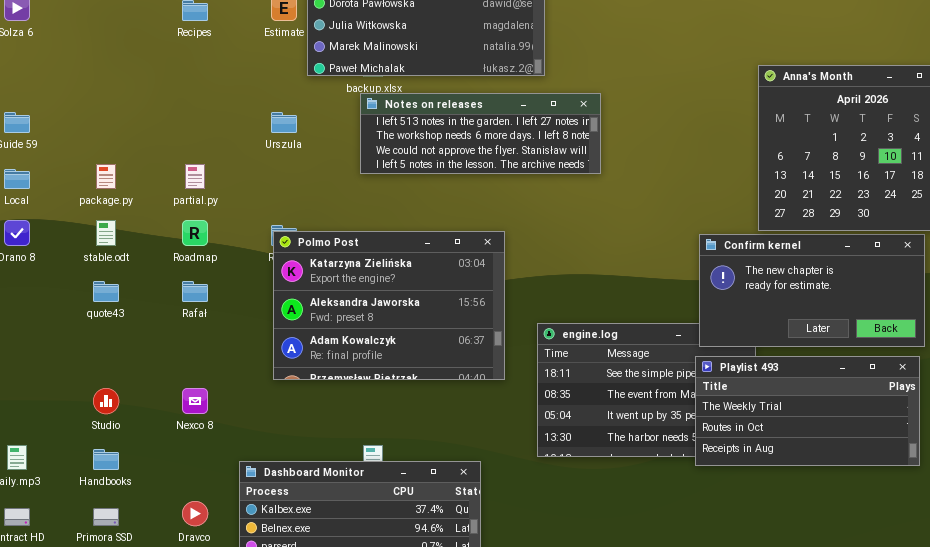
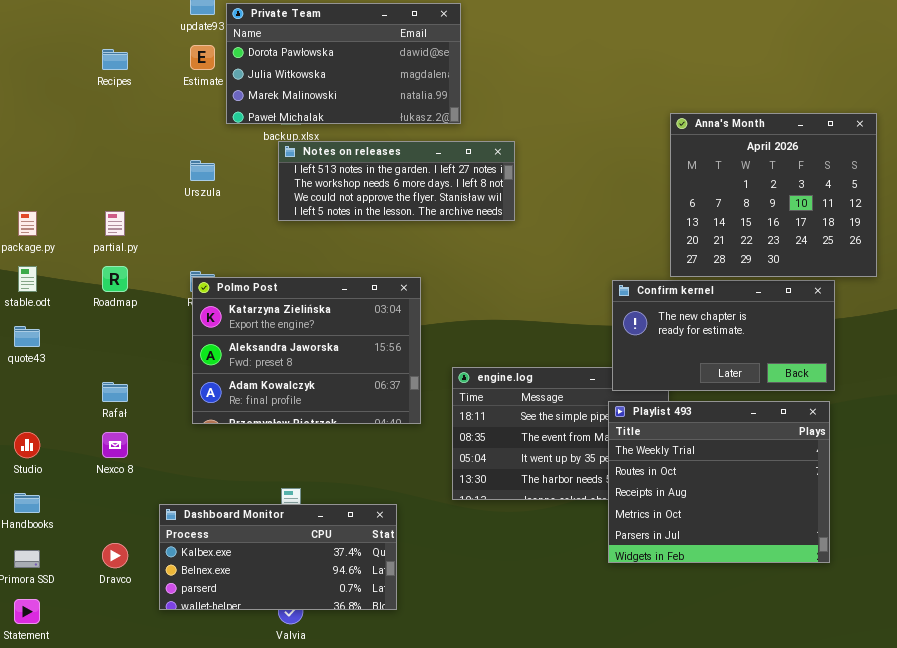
Rafał: [182,281,208,302] -> [102,382,128,402], moved
Playlist 493: [695,356,920,466] -> [608,401,830,563], resized

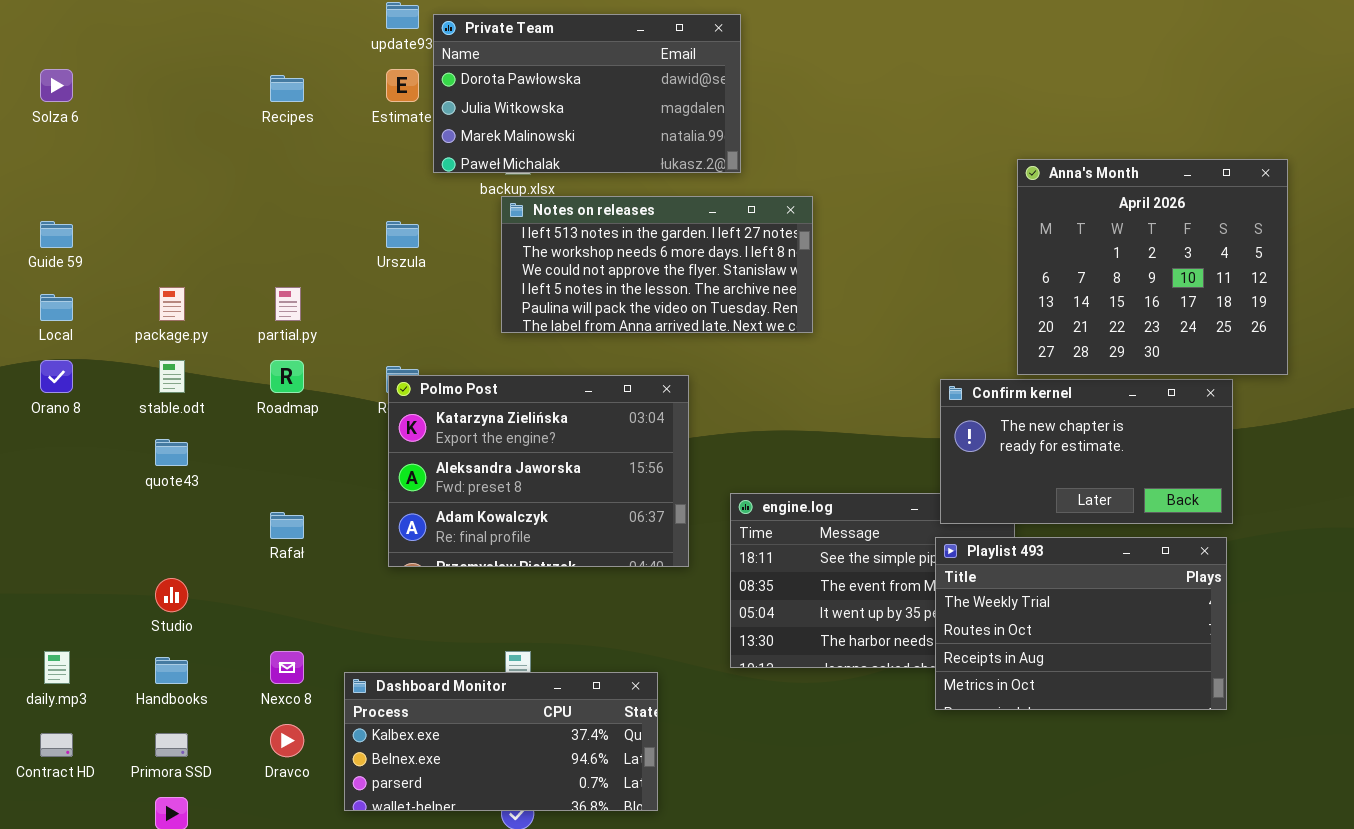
Notes on releases: [278,141,515,221] -> [501,196,813,333], resized
Playlist 493: [608,401,830,563] -> [935,537,1227,710], resized
Nexco 8: [102,432,128,458] -> [270,651,304,684], moved

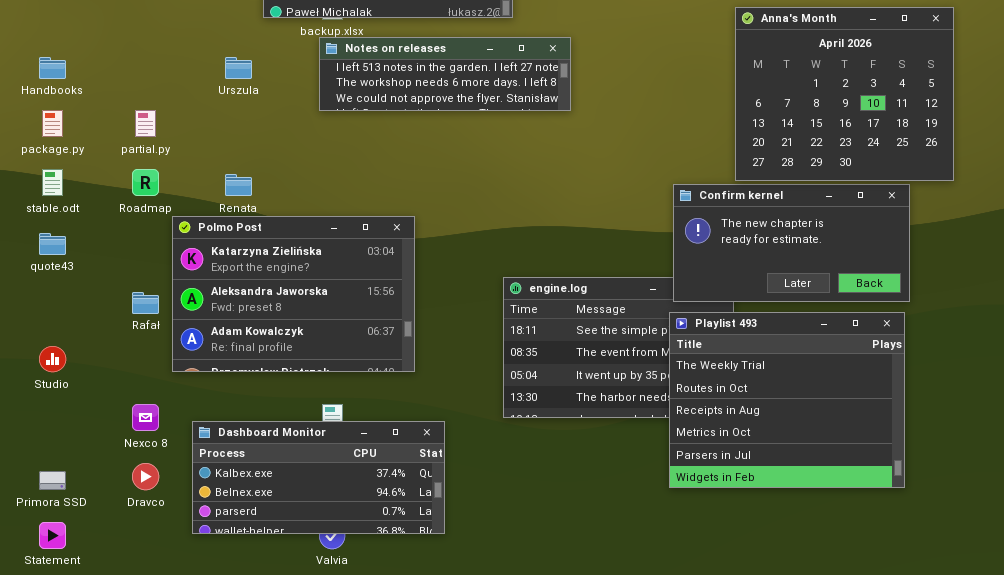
Notes on releases: [501,196,813,333] -> [319,37,571,111], resized
Polmo Post: [388,375,689,567] -> [172,216,415,372], moved
Playlist 493: [935,537,1227,710] -> [669,312,905,488], resized
Handbooks: [155,657,188,684] -> [39,57,66,79], moved

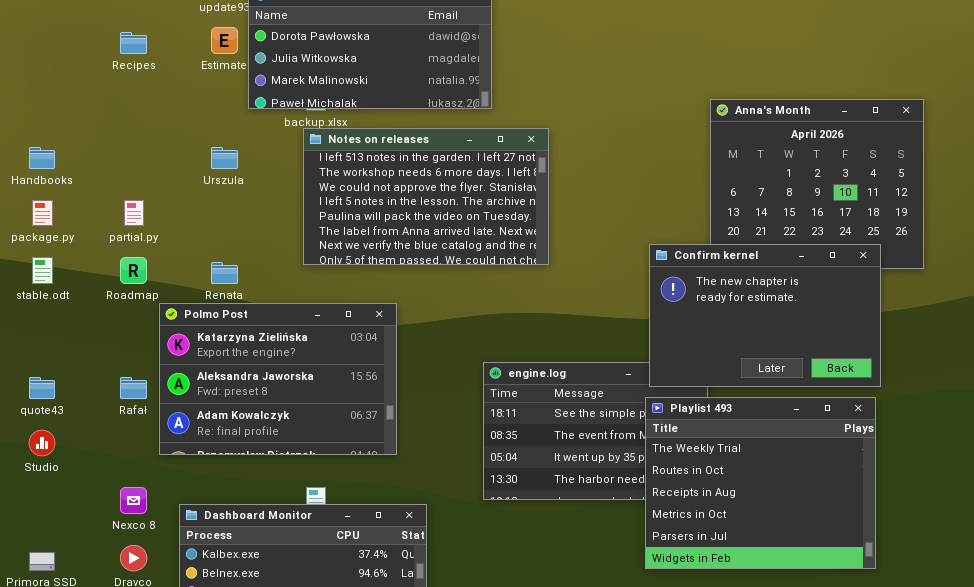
Notes on releases: [319,37,571,111] -> [303,128,549,265], resized
Confirm kernel: [673,184,910,302] -> [649,244,881,387], resized
quote43: [39,233,66,255] -> [29,377,55,399], moved

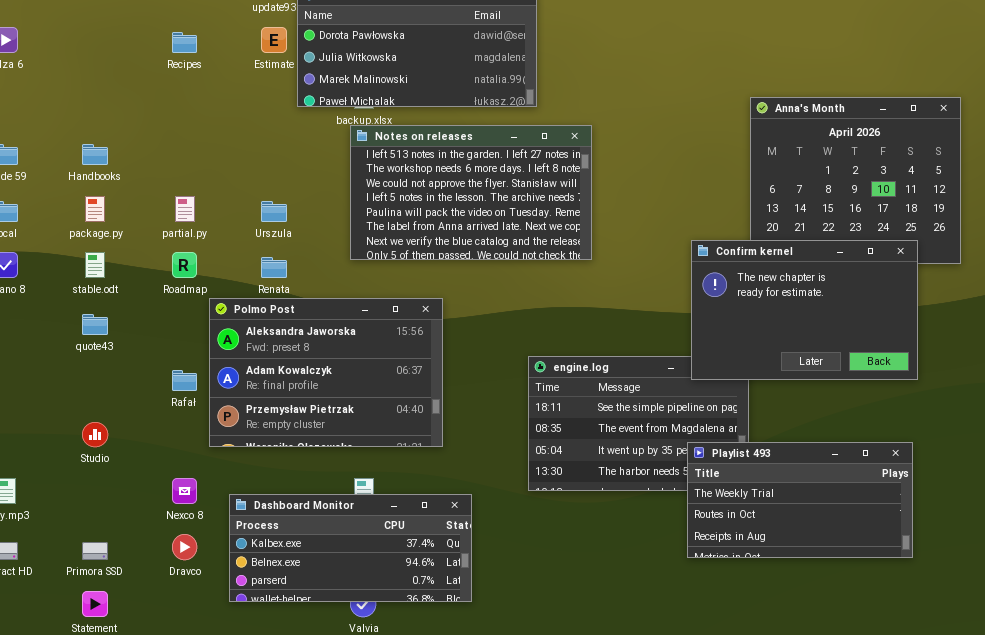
Urszula: [211,147,238,169] -> [261,201,287,222], moved
Polmo Post: [159,303,397,455] -> [209,298,443,447], scrolled down 1 row
quote43: [29,377,55,399] -> [82,314,108,335], moved
Playlist 493: [645,397,876,569] -> [687,442,913,558], resized

